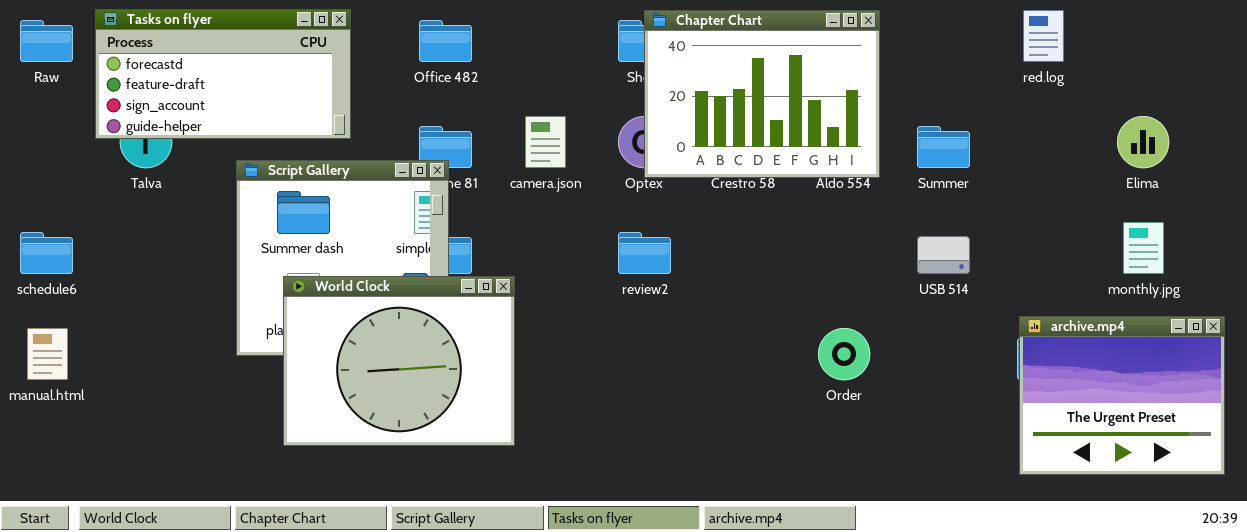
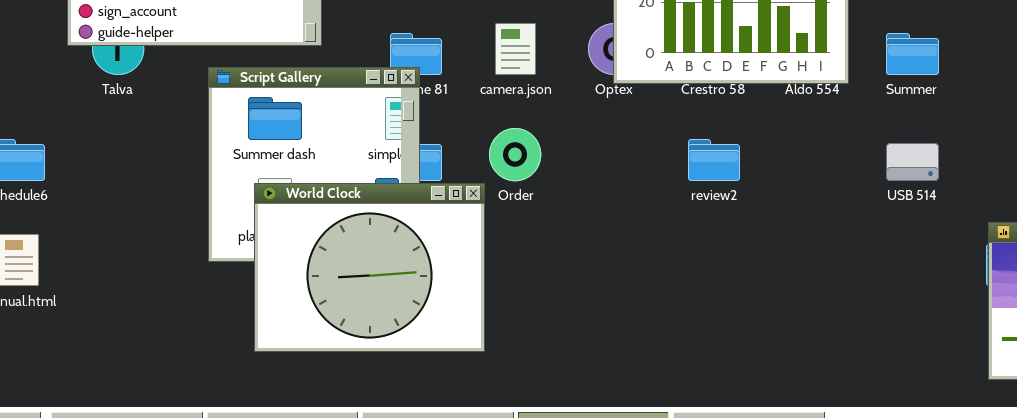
review2: [618,232,671,274] -> [688,139,740,181], moved
Order: [818,328,870,380] -> [489,128,541,181], moved

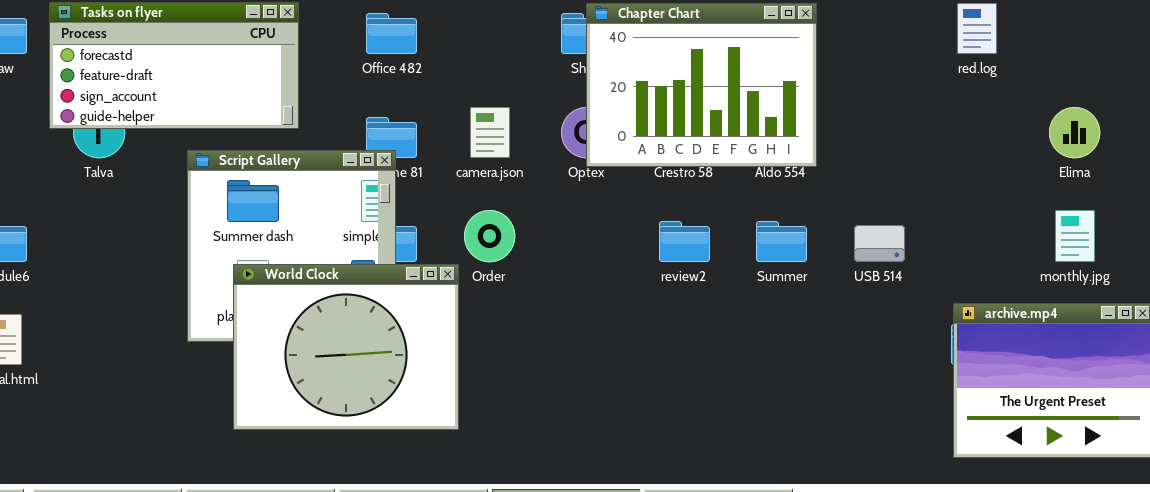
Summer: [886,33,939,75] -> [756,221,807,262], moved

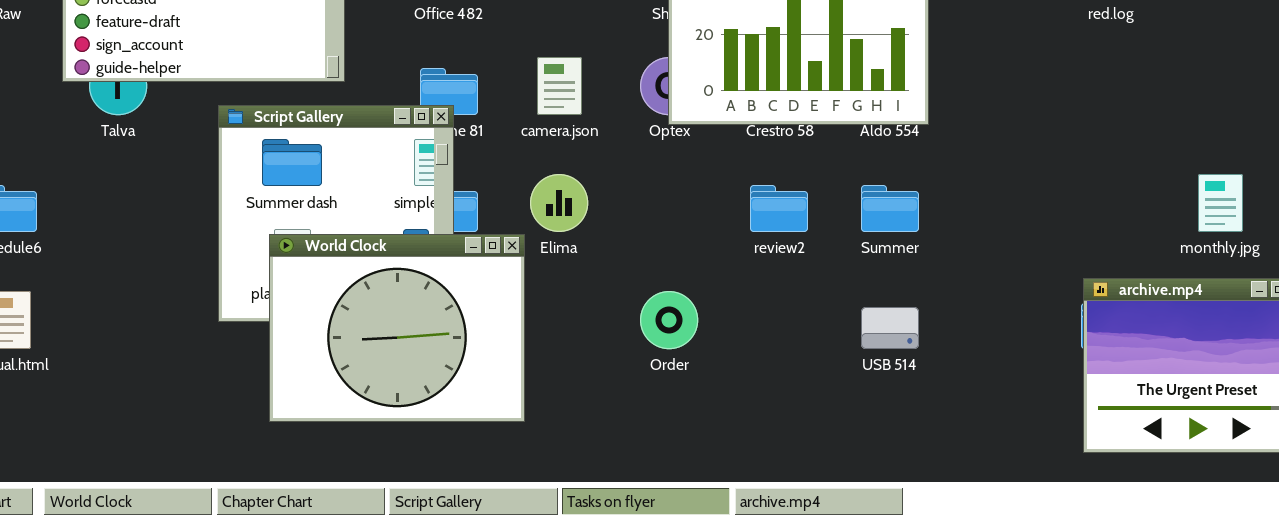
Elima: [1049,107,1100,158] -> [530,174,588,232], moved
Order: [464,210,515,262] -> [640,291,698,349], moved
USB 514: [854,225,905,262] -> [861,307,919,349], moved

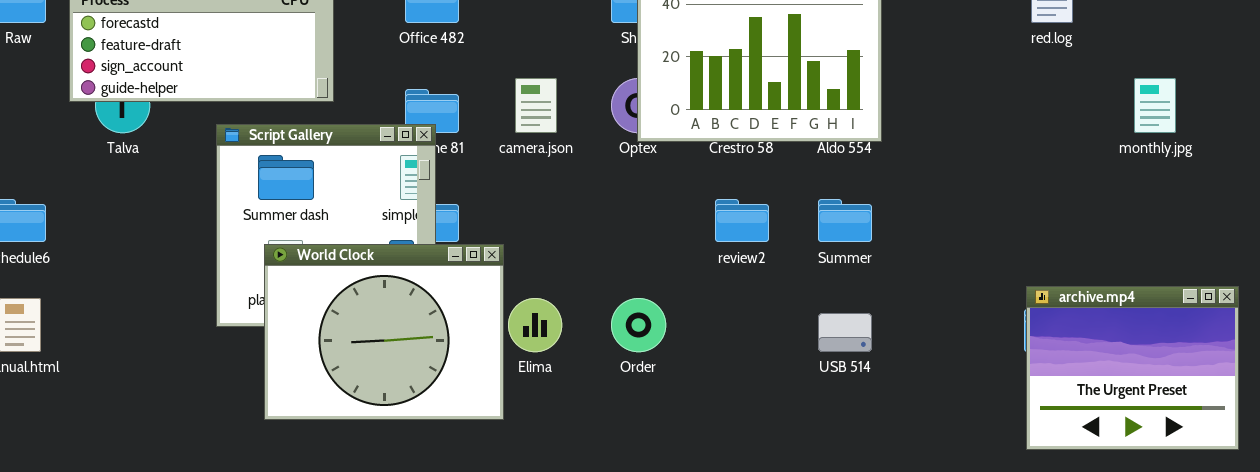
Elima: [530,174,588,232] -> [508,298,562,352], moved
monthly.jpg: [1198,174,1243,232] -> [1134,78,1176,133], moved

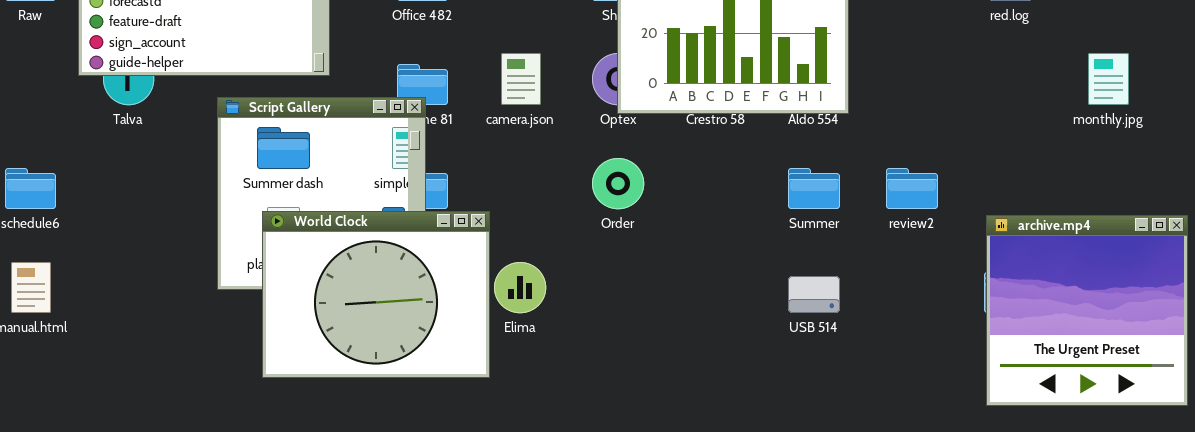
review2: [715,199,769,242] -> [886,168,938,209], moved
archive.mp4: [1026,286,1239,450] -> [986,215,1188,406], resized
Order: [611,298,666,352] -> [592,158,644,209], moved

